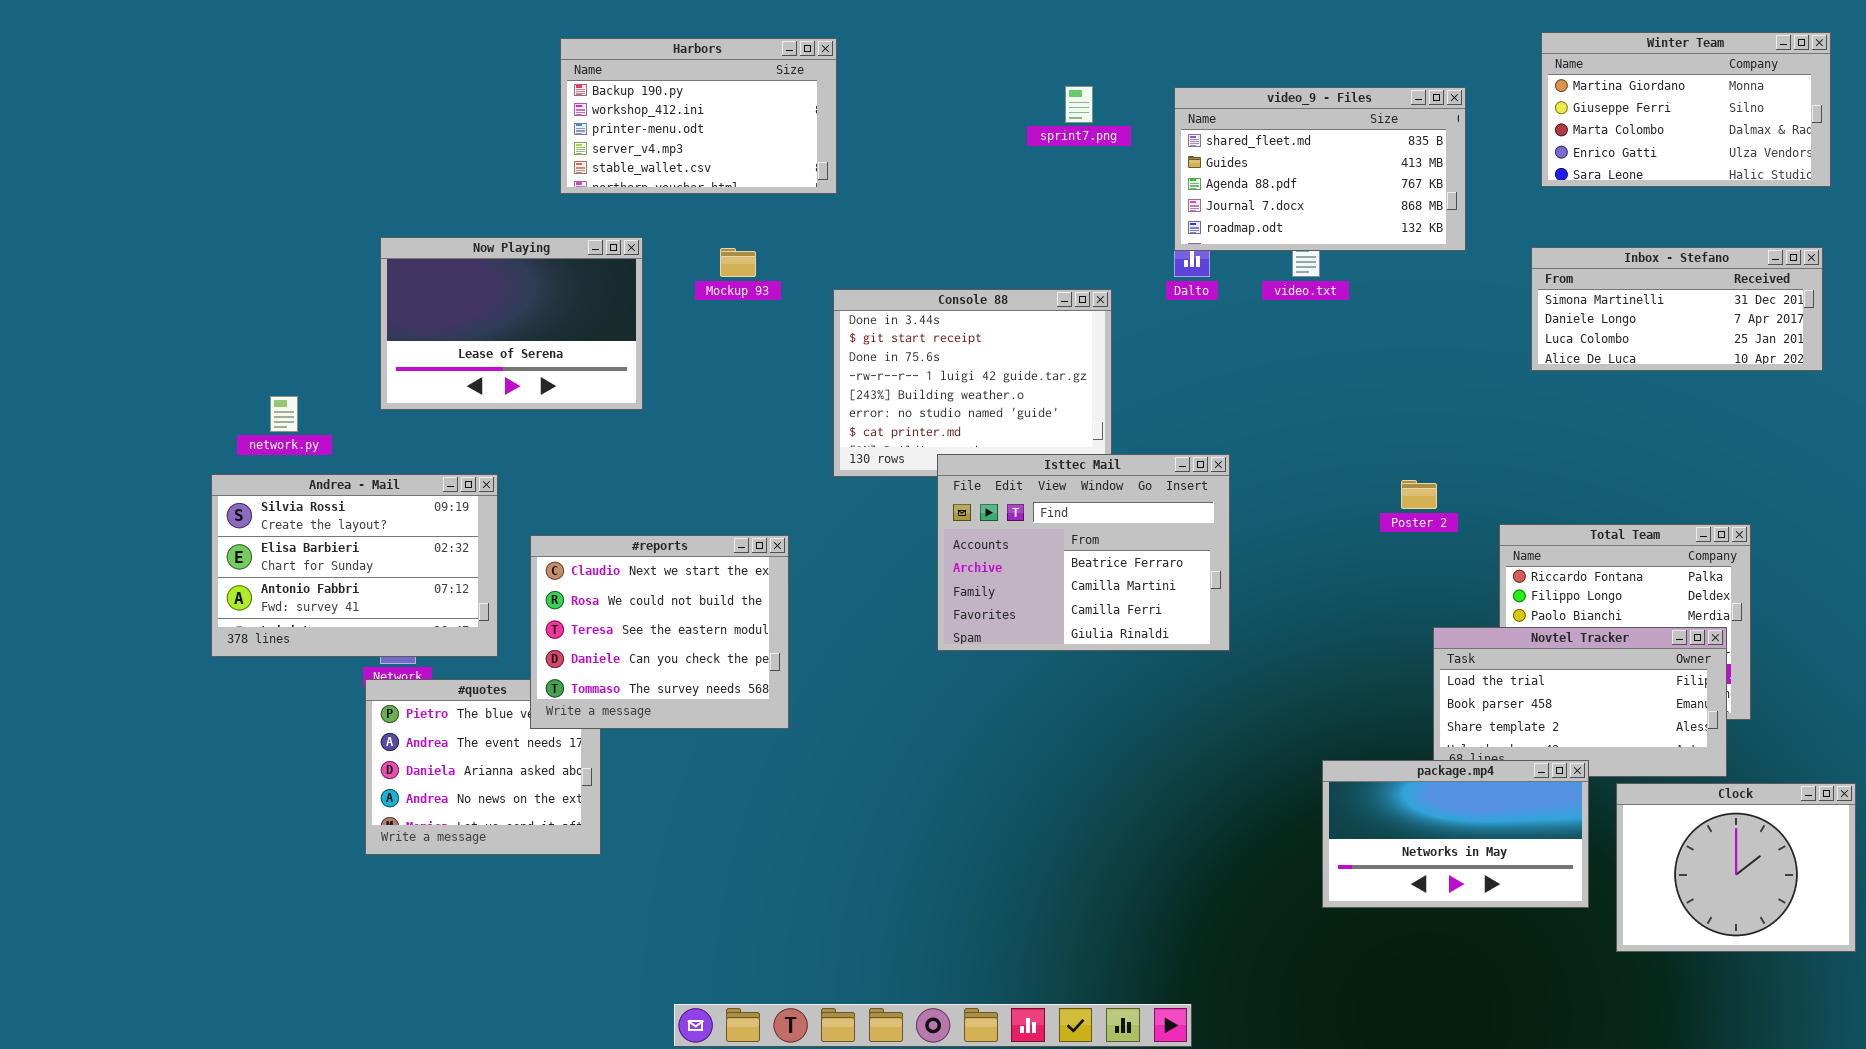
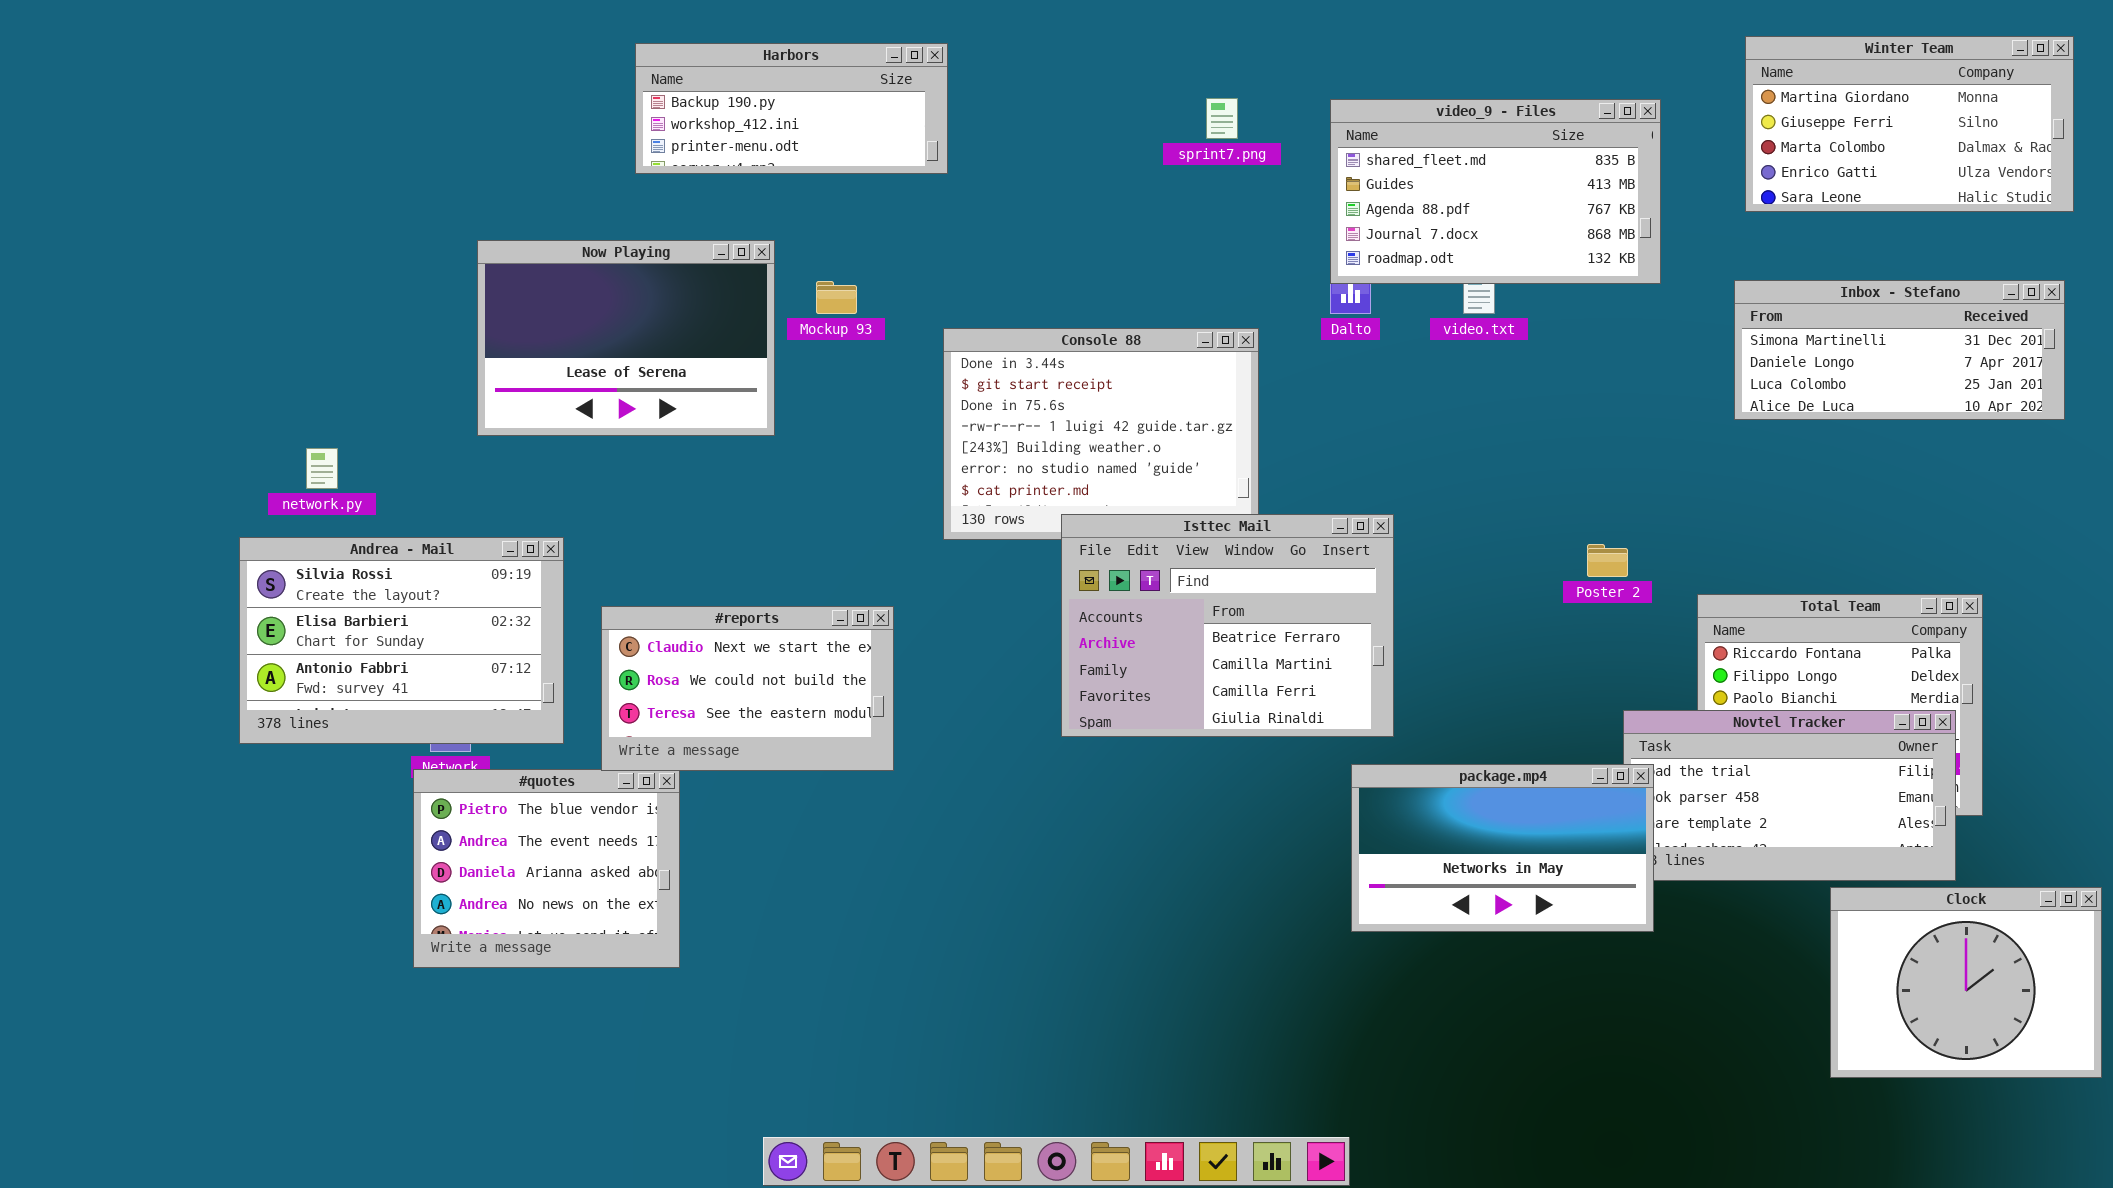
Harbors: [560,38,837,194] -> [635,43,948,174], resized
Now Playing: [380,237,643,410] -> [477,240,775,436], moved
#reports: [530,535,789,729] -> [601,606,894,771], resized
package.mp4: [1322,760,1589,908] -> [1351,764,1654,932], moved

